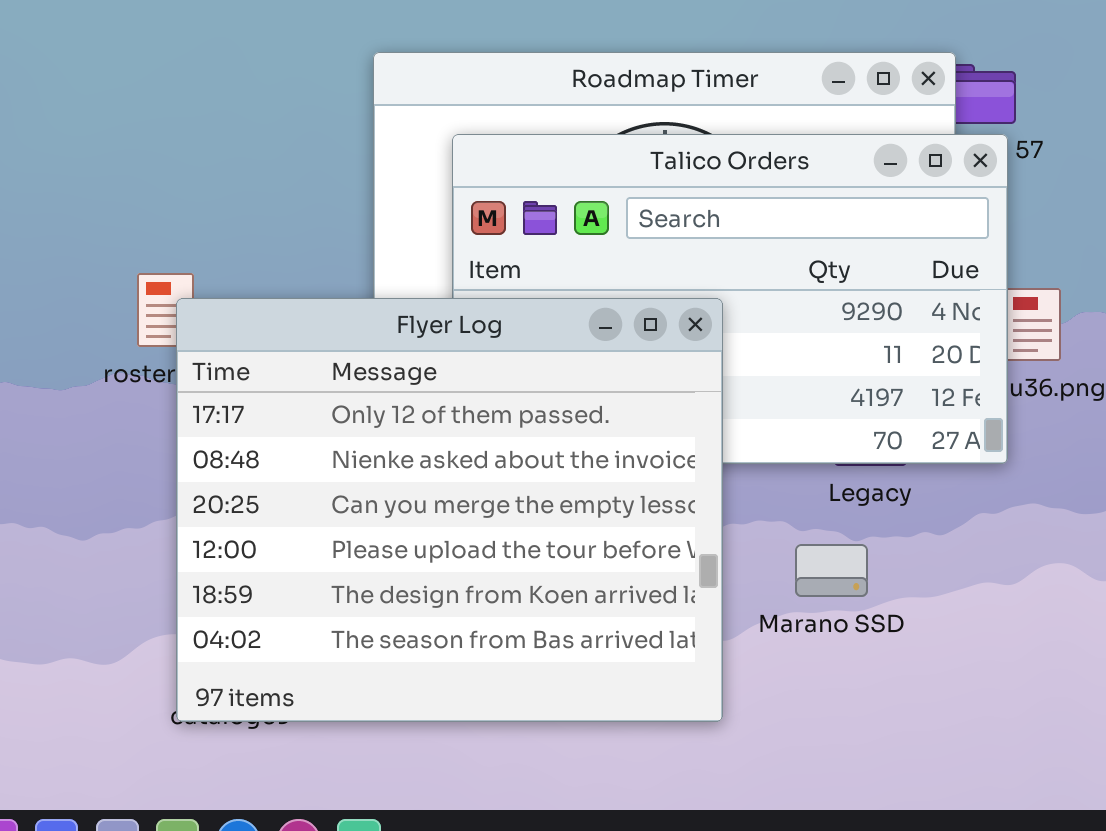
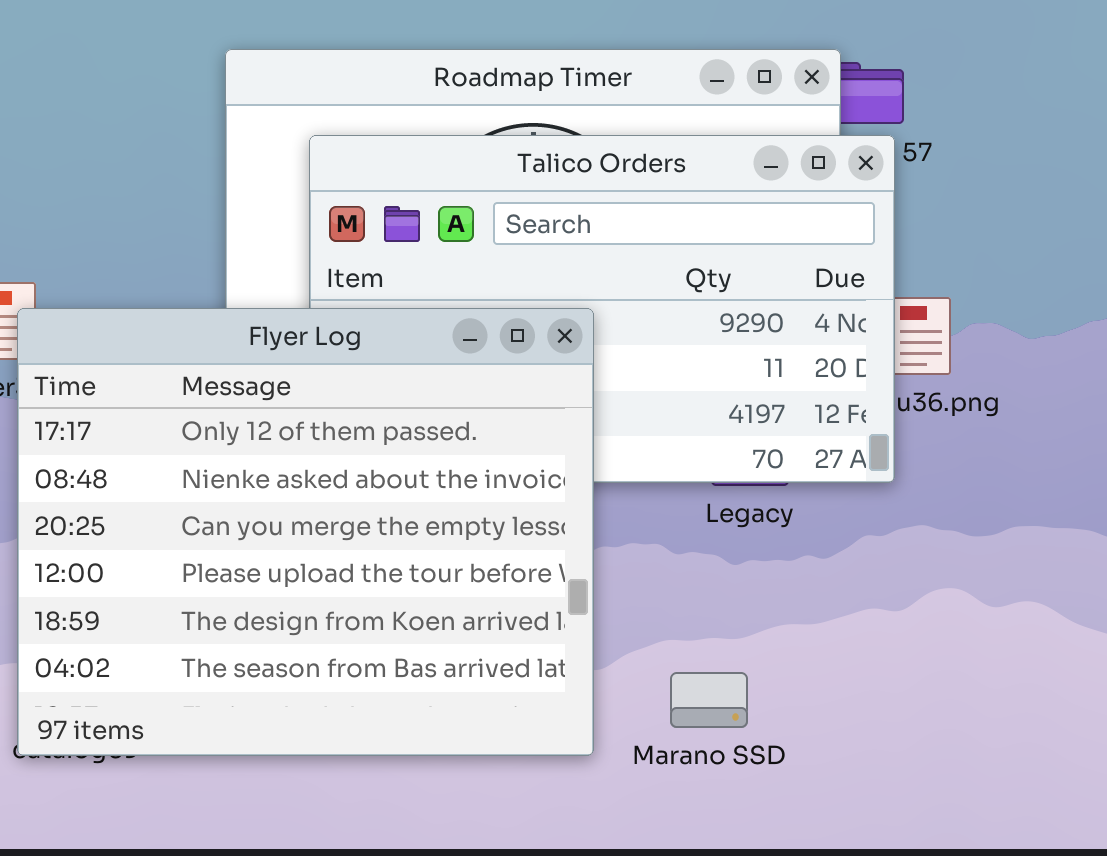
Marano SSD: [795,544,868,597] -> [670,672,748,728], moved

